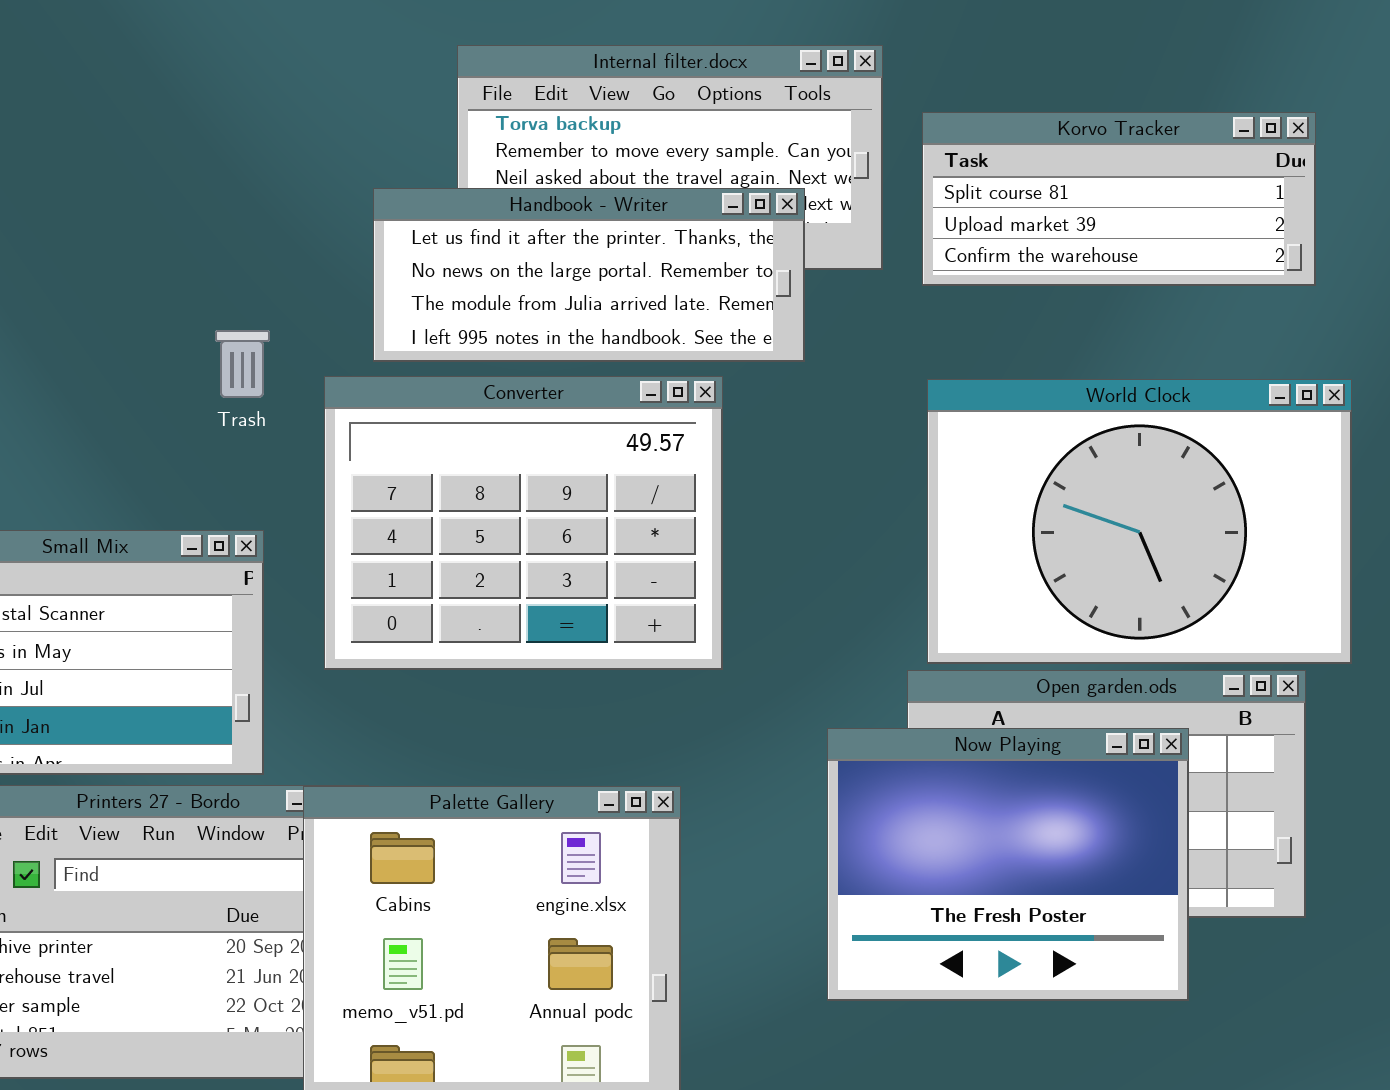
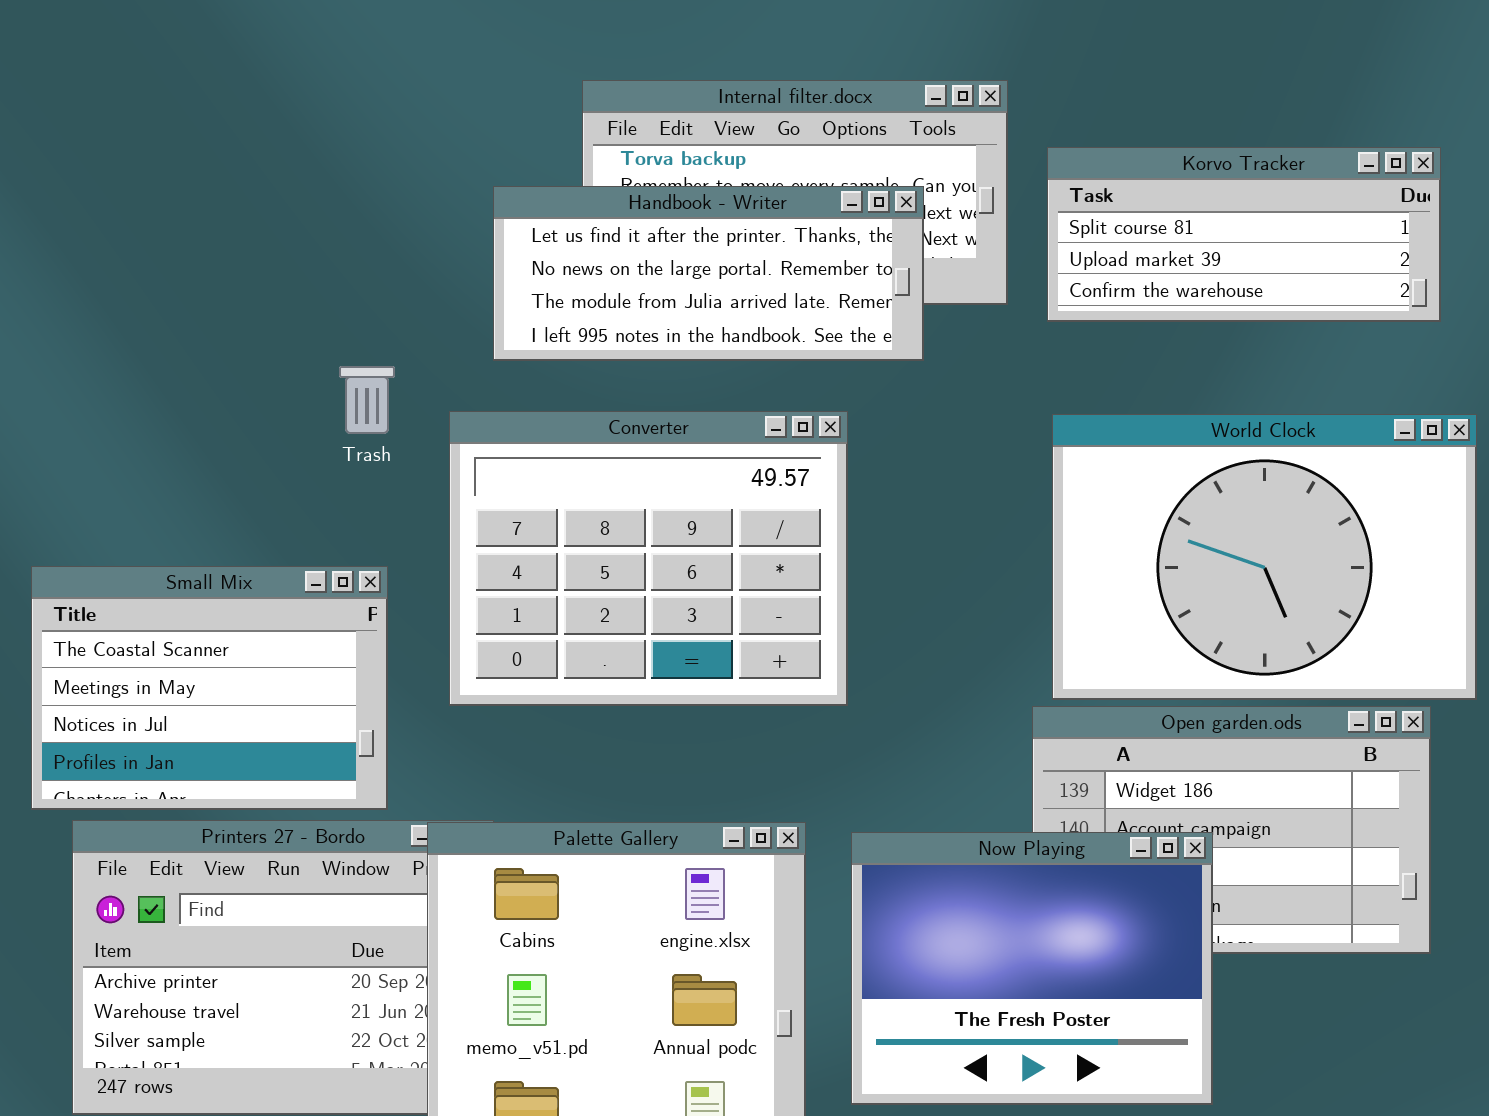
Handbook - Writer: [373,188,805,362] -> [493,186,924,361], moved
Now Playing: [827,728,1189,1001] -> [851,832,1213,1105], moved

